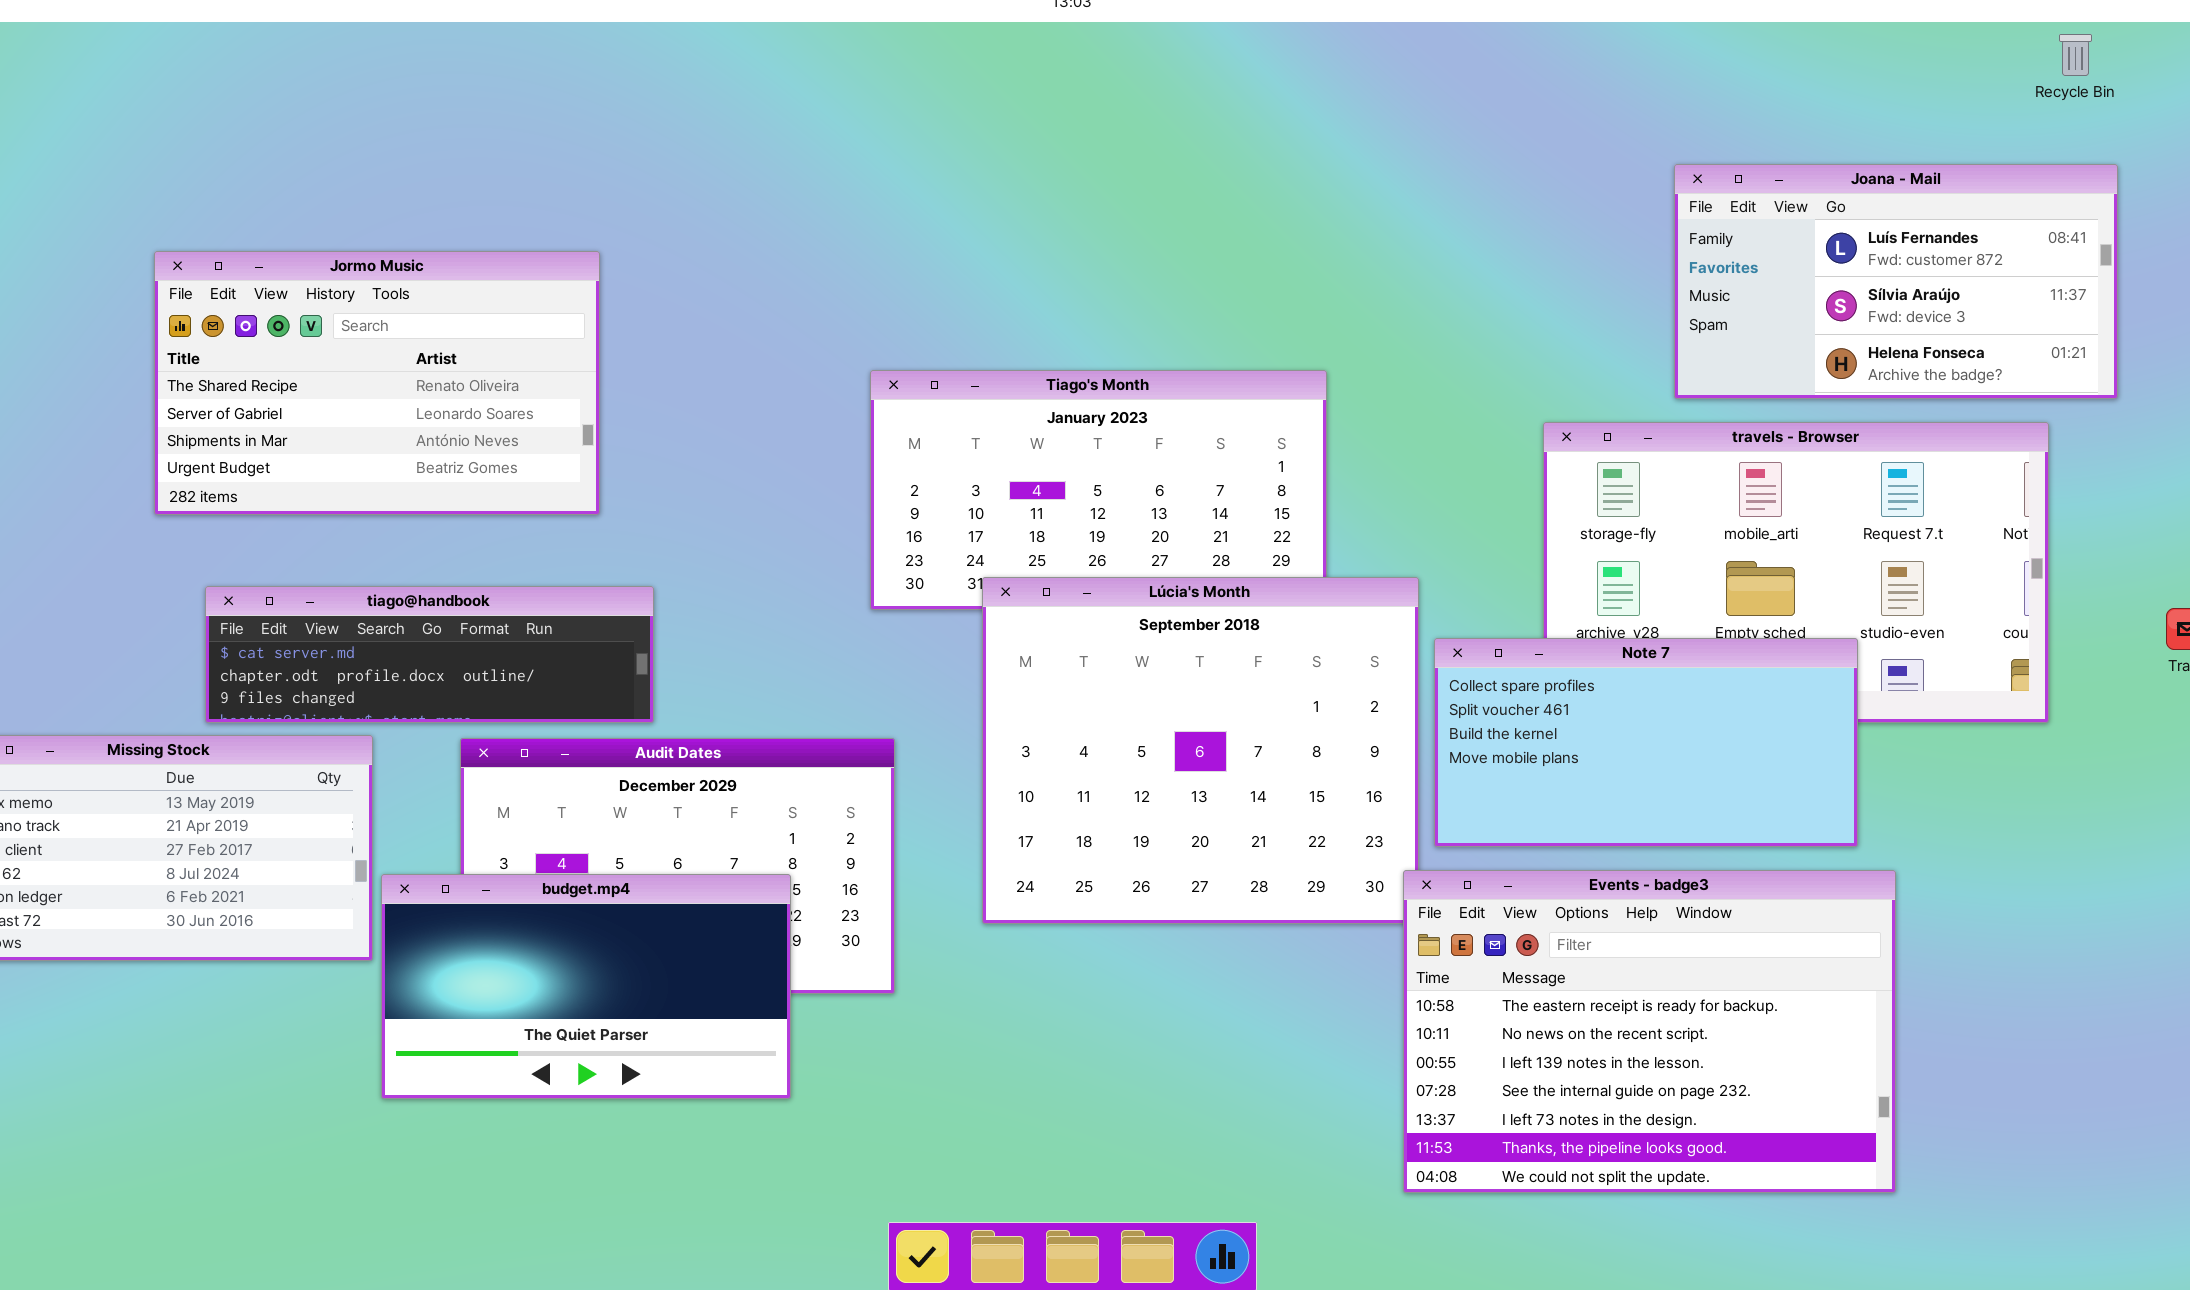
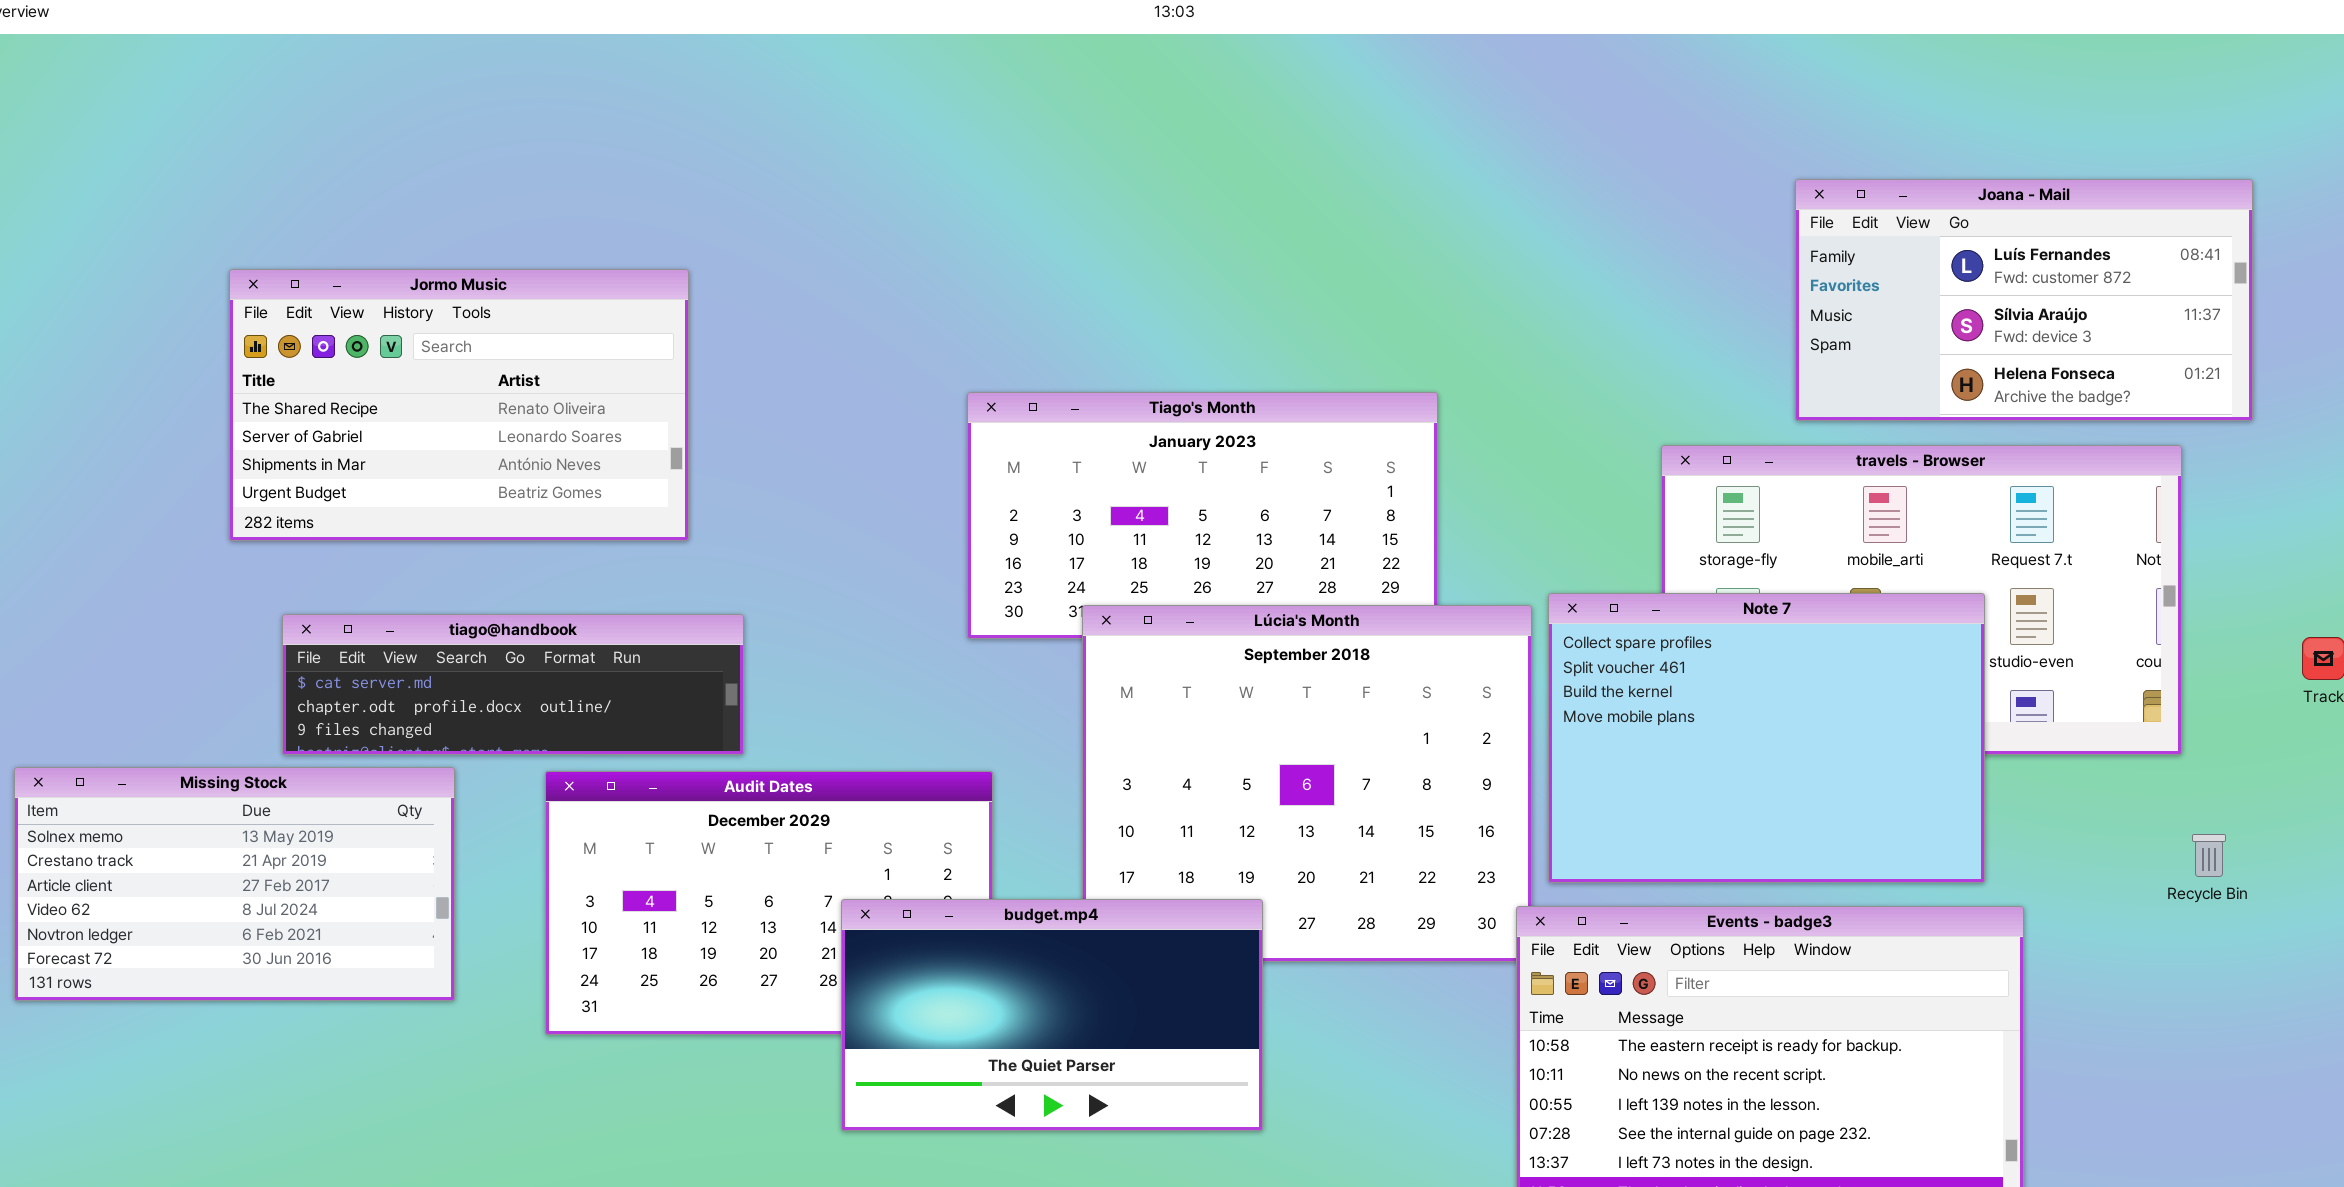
Recycle Bin: [2059,34,2092,76] -> [2192,834,2226,877], moved
Note 7: [1434,638,1858,847] -> [1548,593,1985,883], resized
budget.mp4: [381,874,791,1099] -> [841,899,1263,1131], moved

